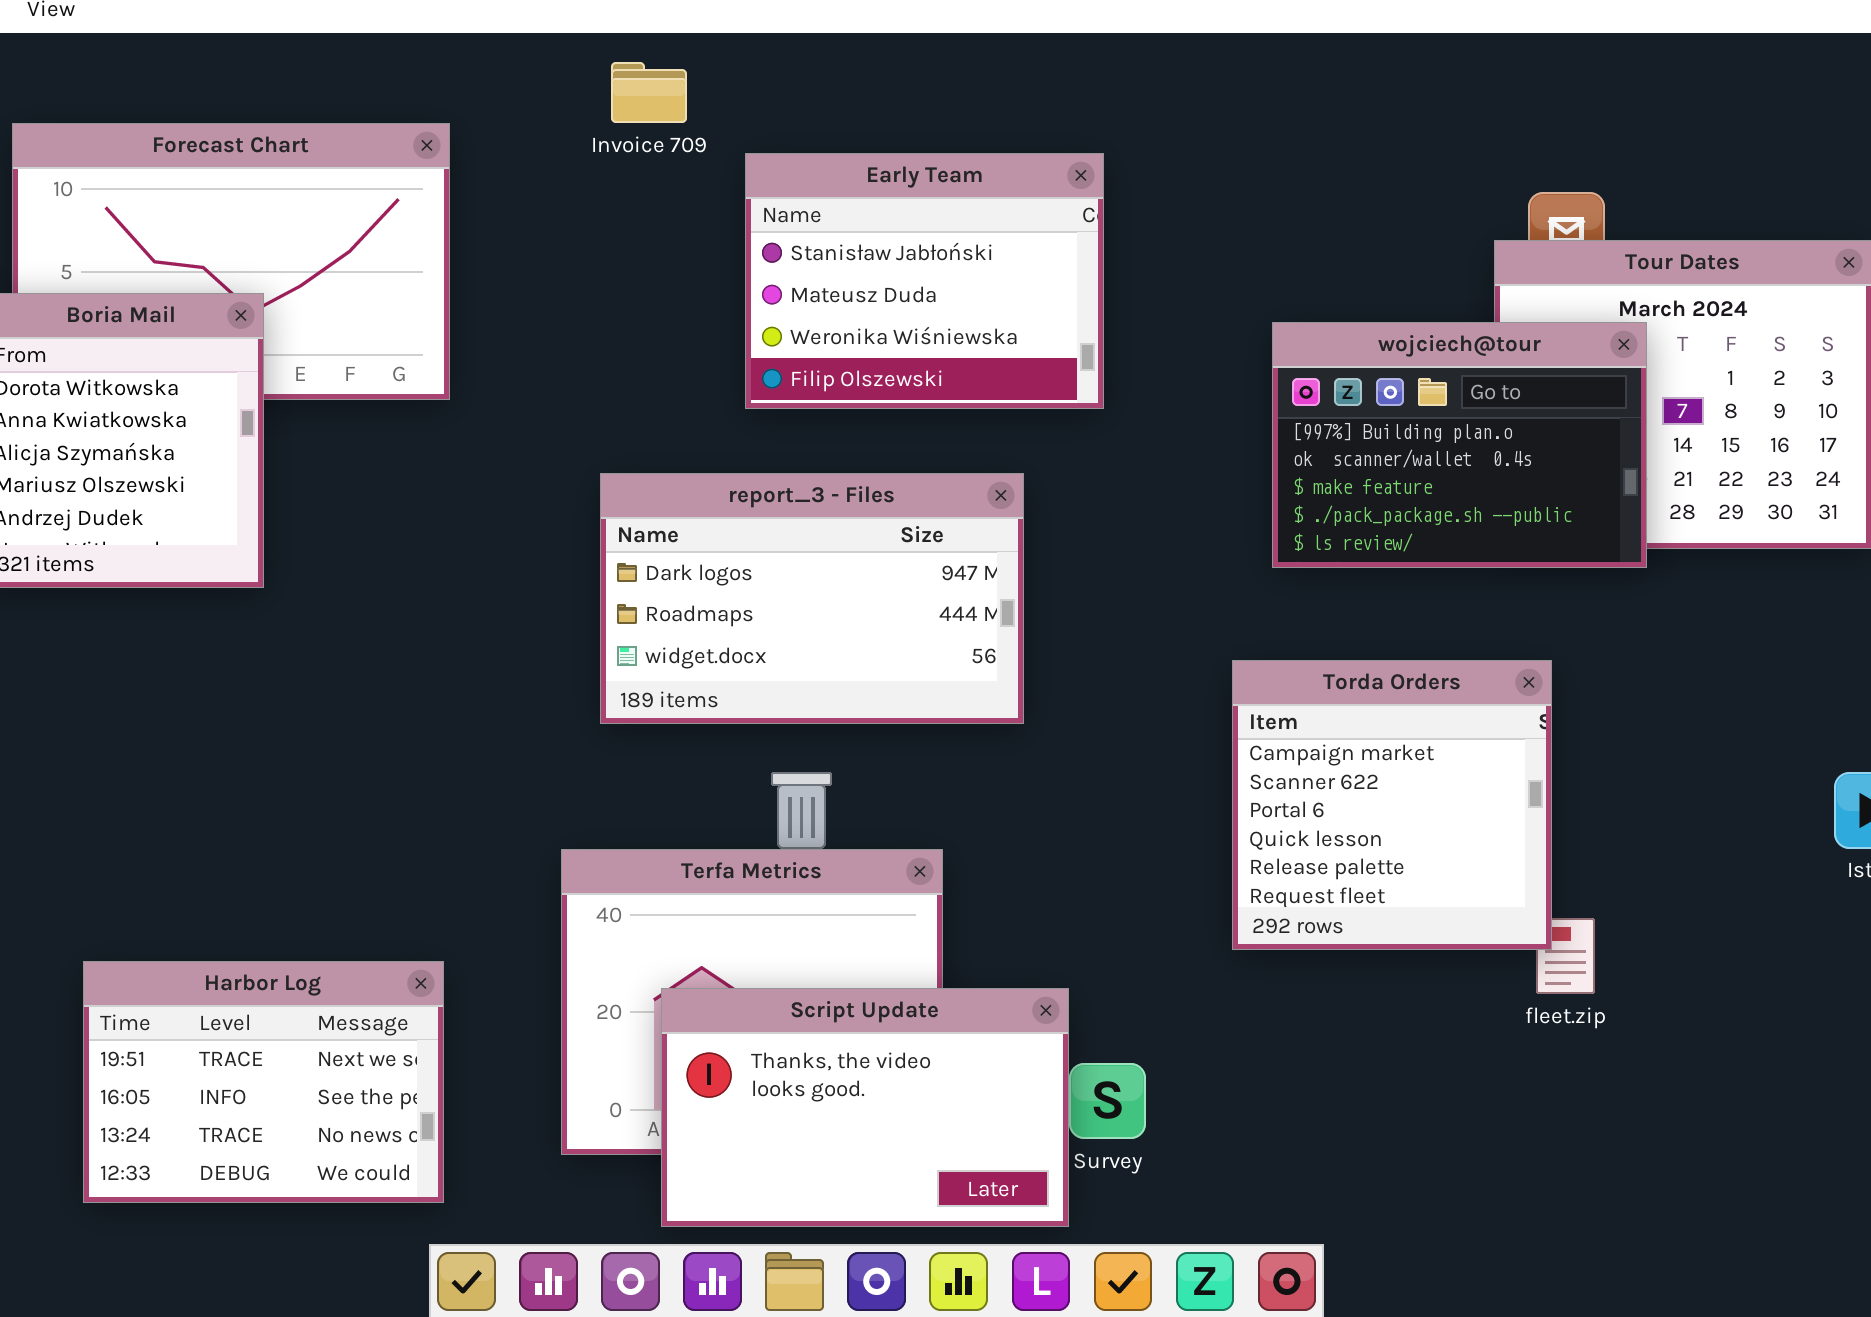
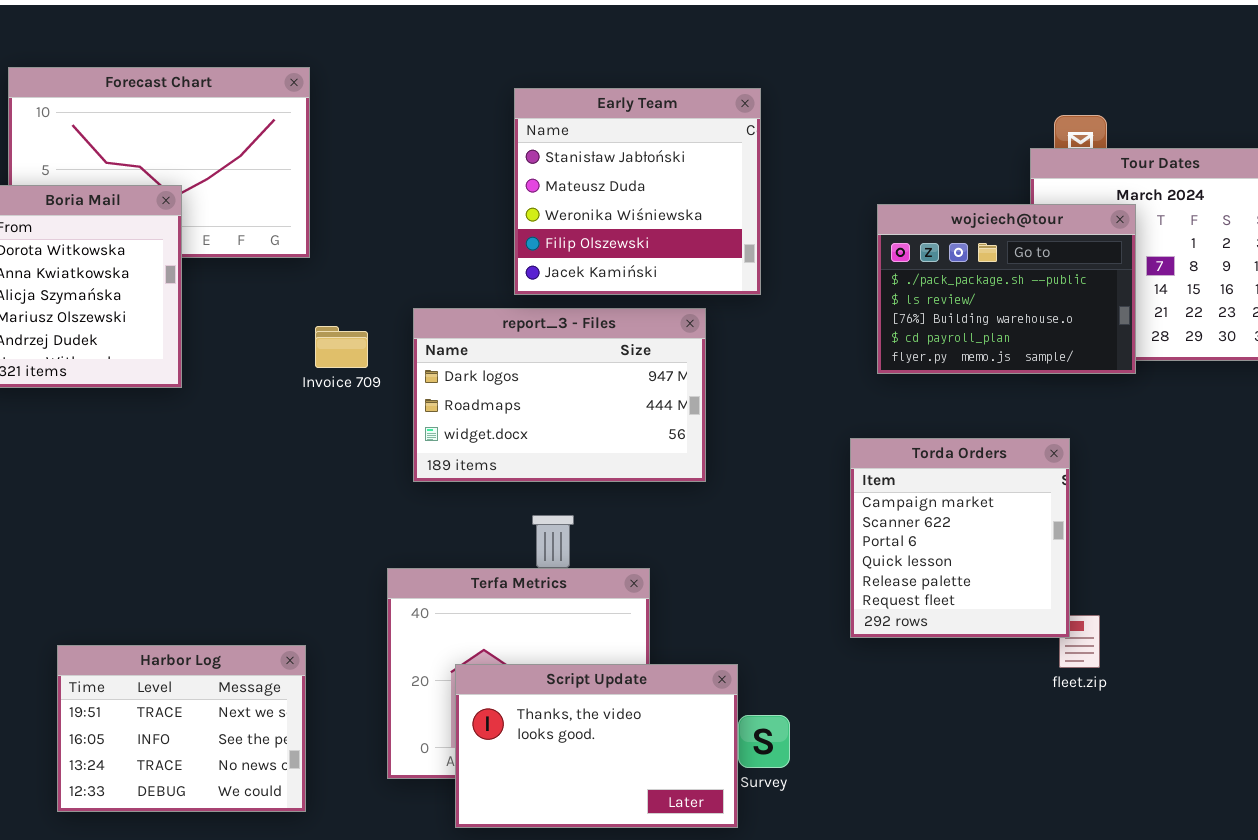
Invoice 709: [611,62,687,123] -> [315,326,368,368], moved
Early Team: [745,153,1104,409] -> [514,88,761,295], resized
wojciech@tour: [1272,322,1647,568] -> [877,204,1136,374], scrolled down 3 rows

